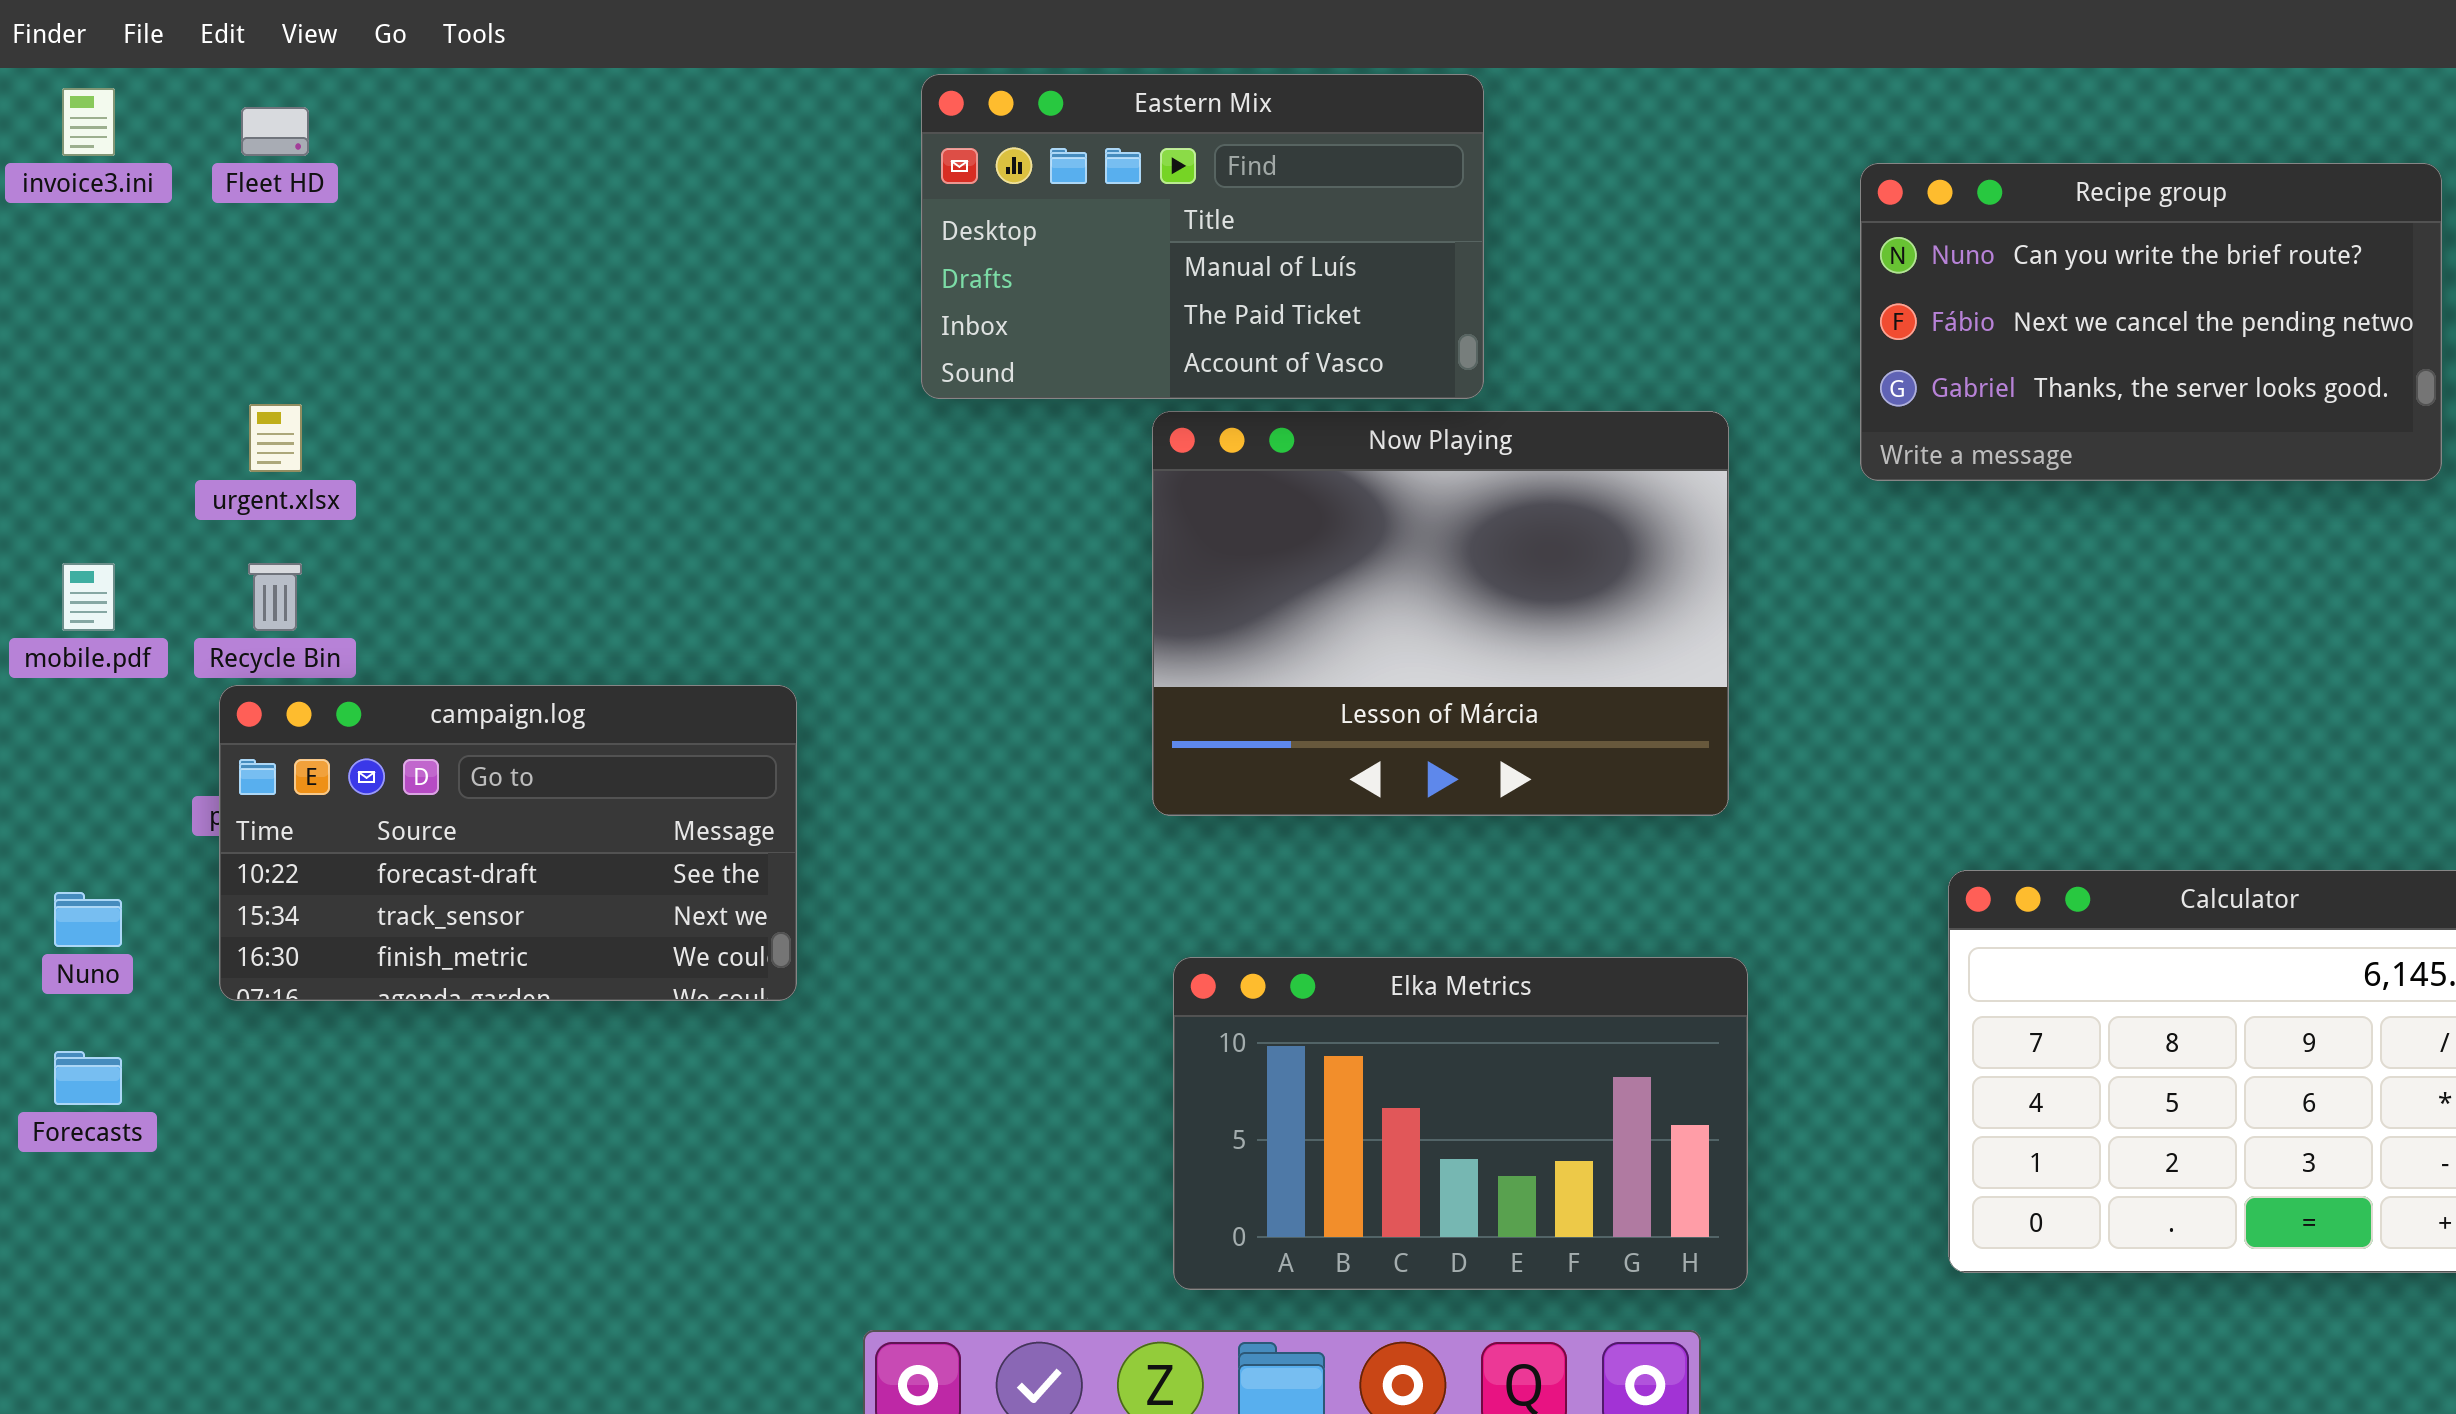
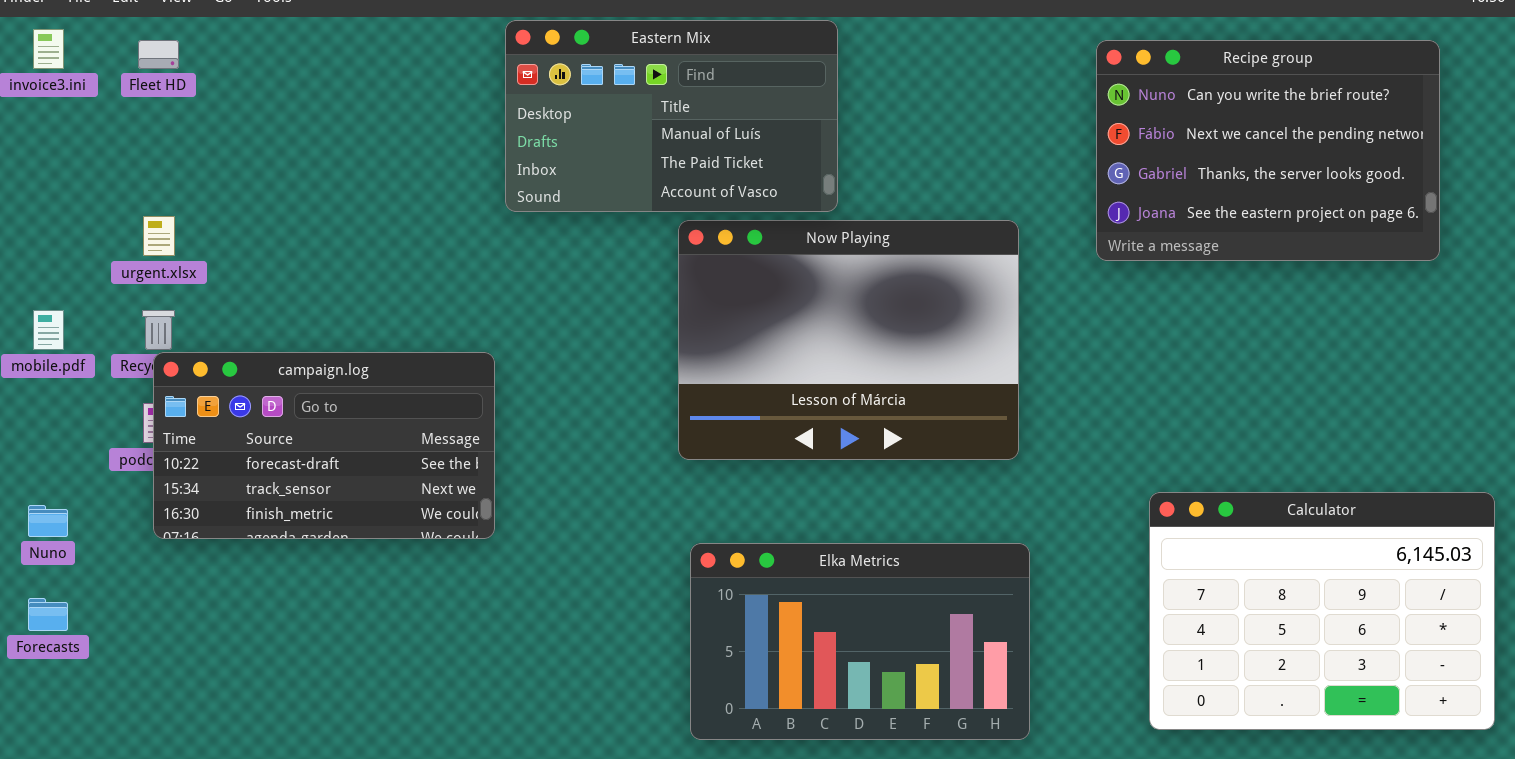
Eastern Mix: [921,74,1484,399] -> [505,20,838,212], moved
Recipe group: [1860,163,2442,481] -> [1096,40,1440,261], resized
campaign.log: [219,685,797,1001] -> [153,352,495,539], moved

